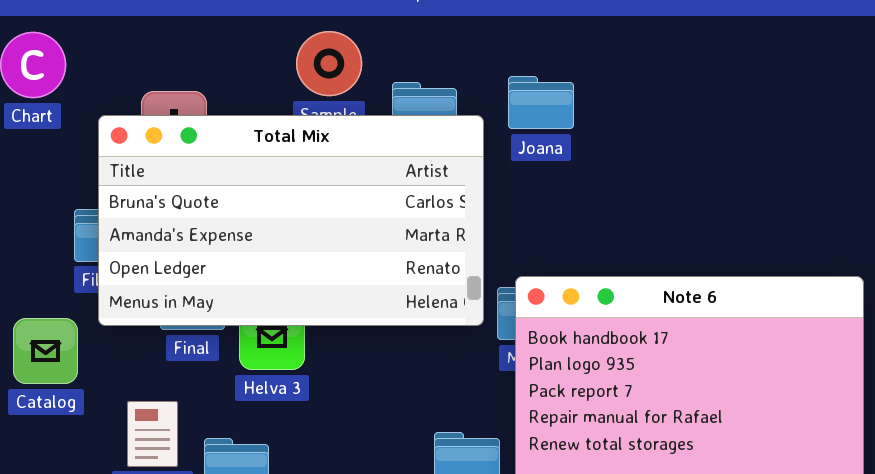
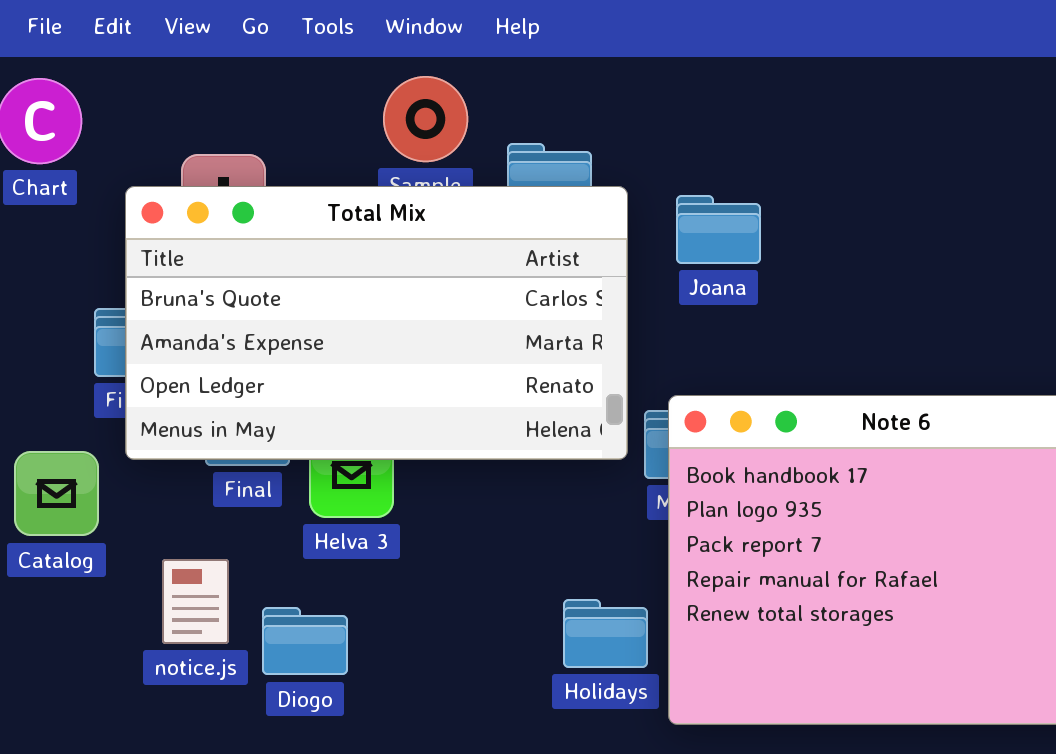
Joana: [508,76,574,129] -> [676,195,761,264], moved

